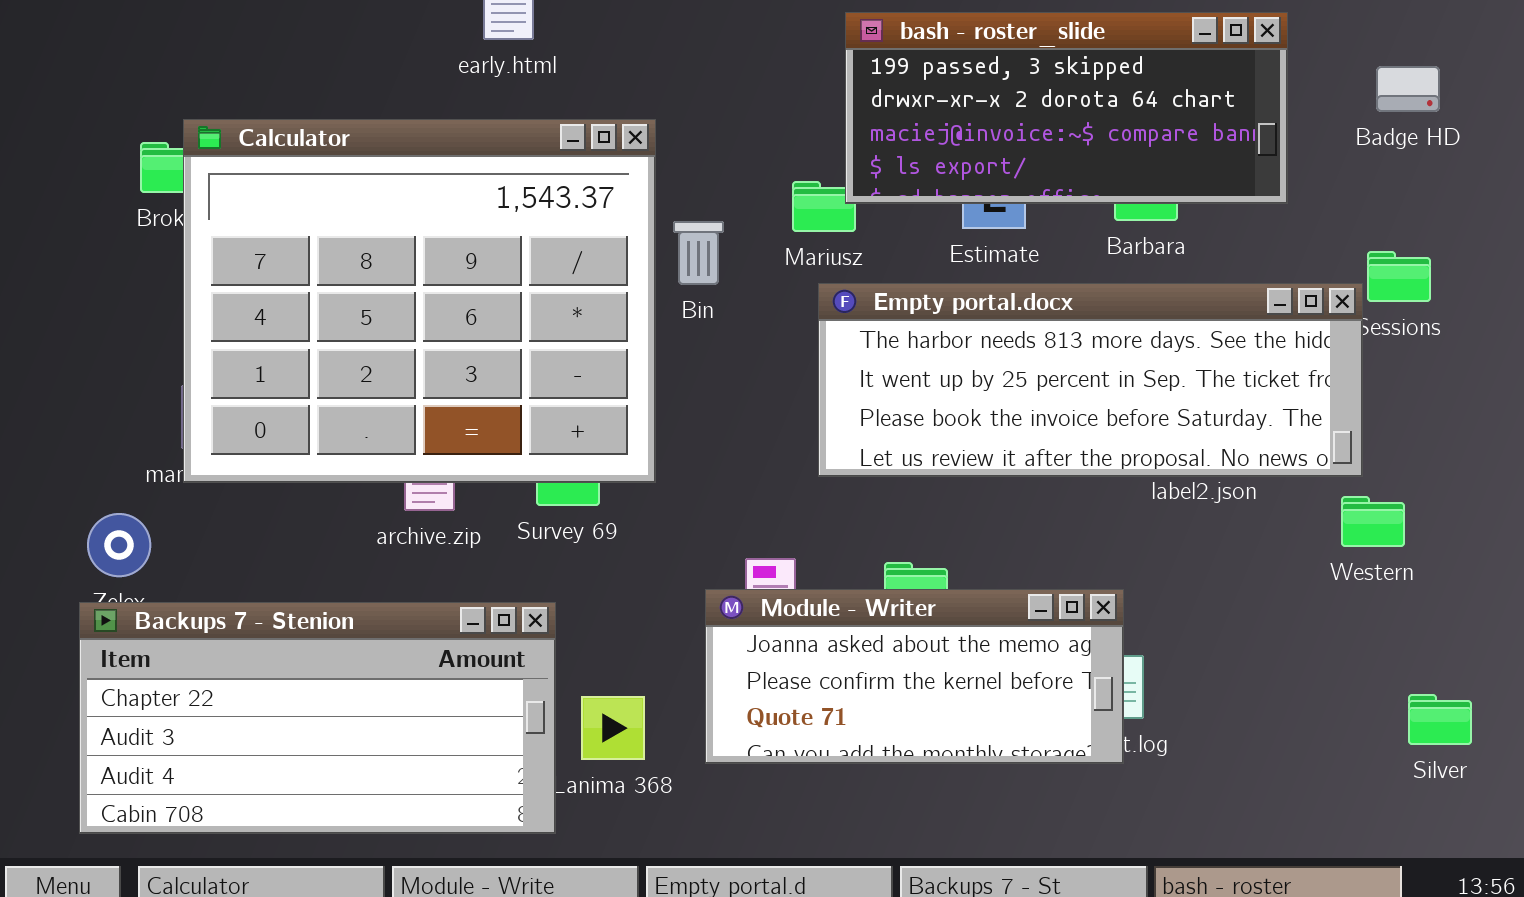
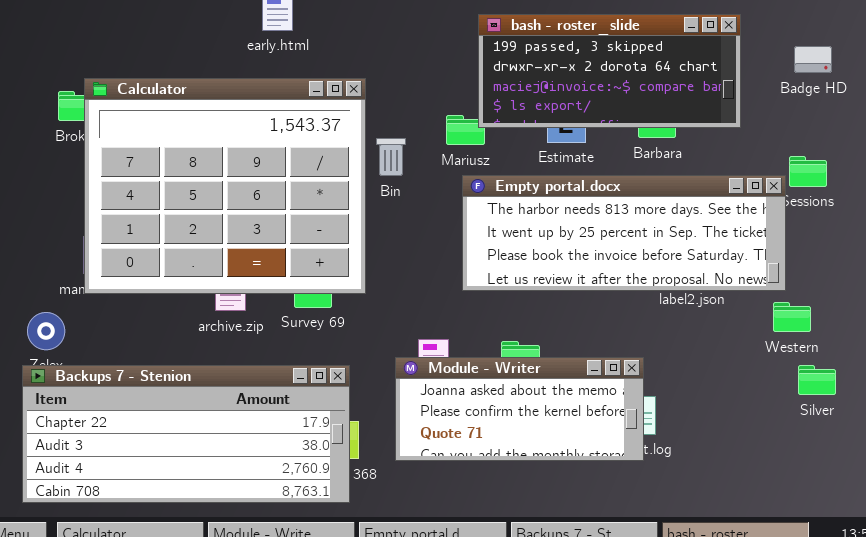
Backups 7 - Stenion: [79,602,556,834] -> [22,365,350,503], resized
Silver: [1408,694,1472,745] -> [798,365,836,395], moved

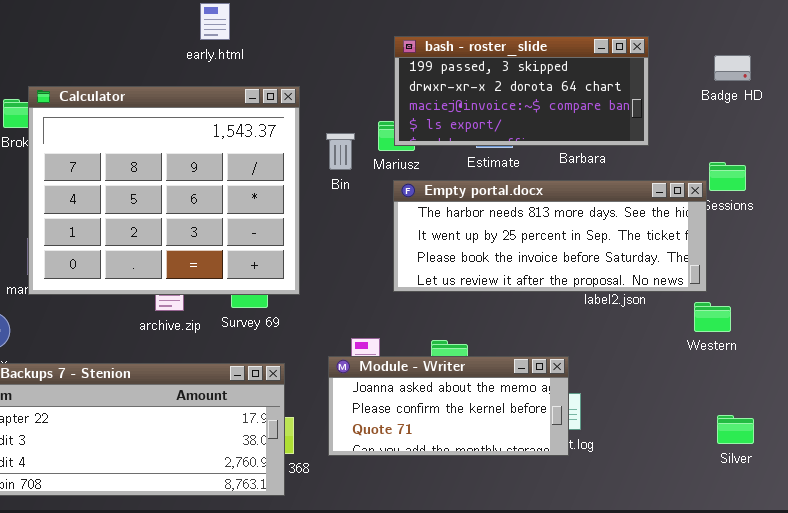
bash - roster_slide: [478,14,741,128] -> [394,36,649,146], moved
Bin: [376,138,406,176] -> [326,133,355,170], moved
Silver: [798,365,836,395] -> [717,415,754,444], moved

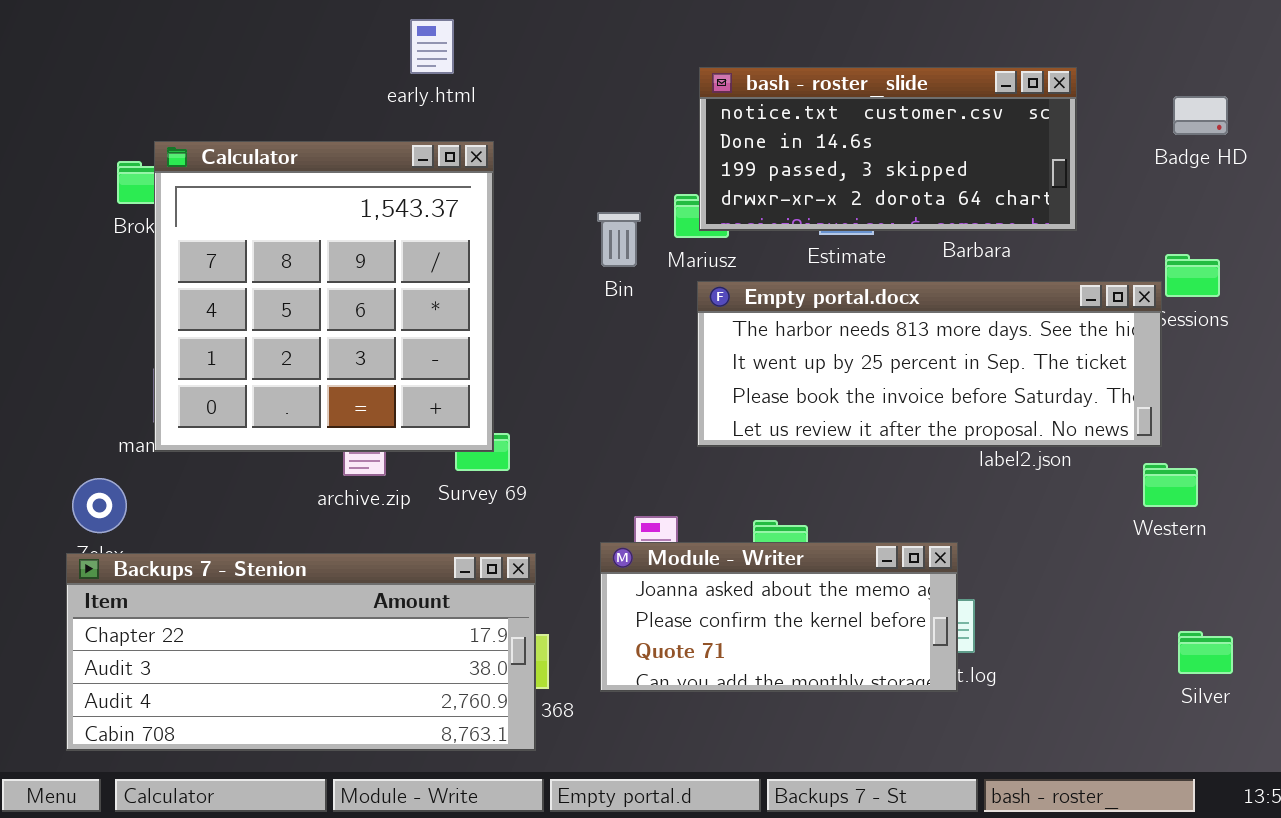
bash - roster_slide: [394,36,649,146] -> [699,67,1077,231], scrolled up 2 rows
Calculator: [28,86,300,295] -> [154,141,494,452], resized

